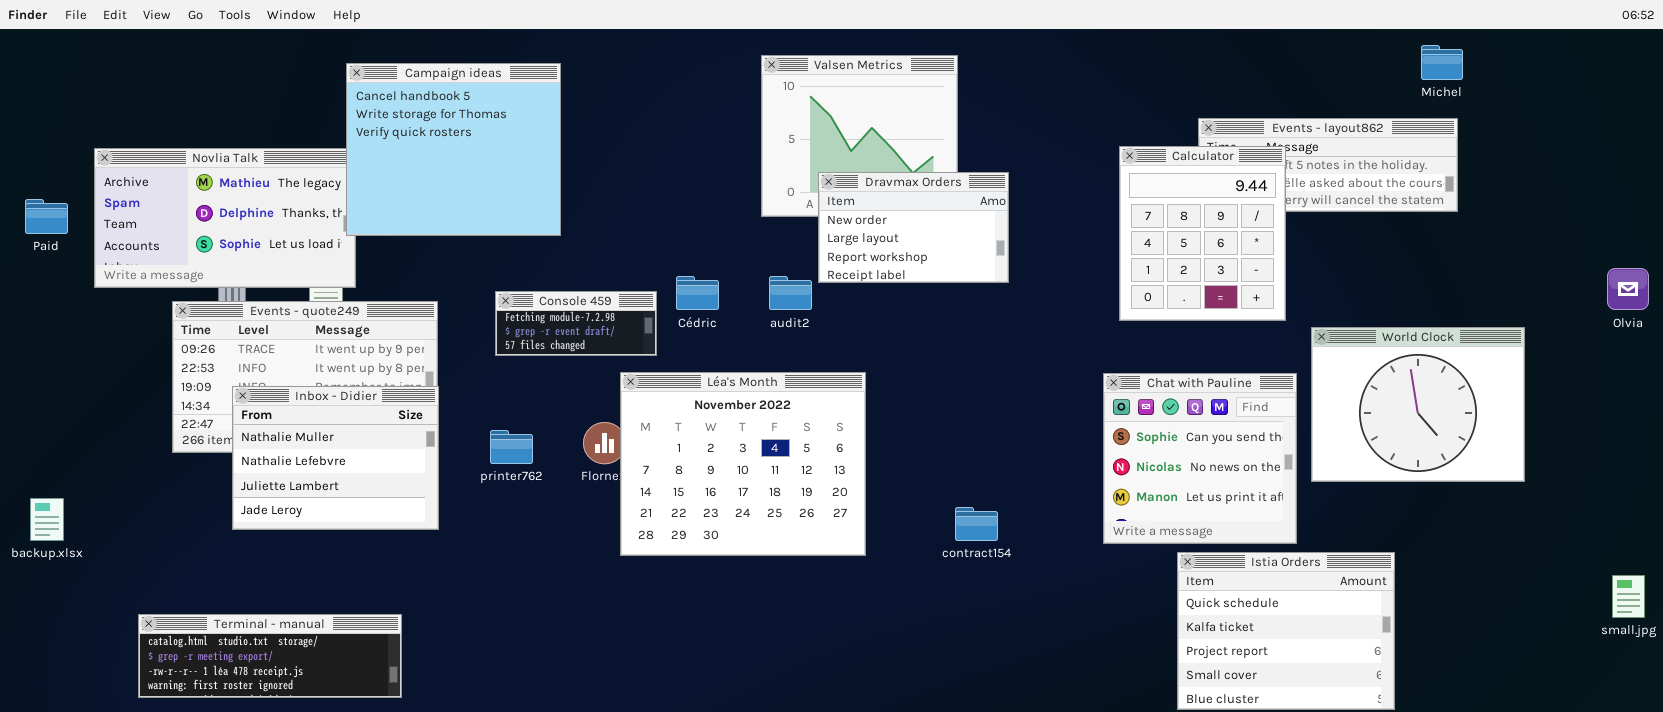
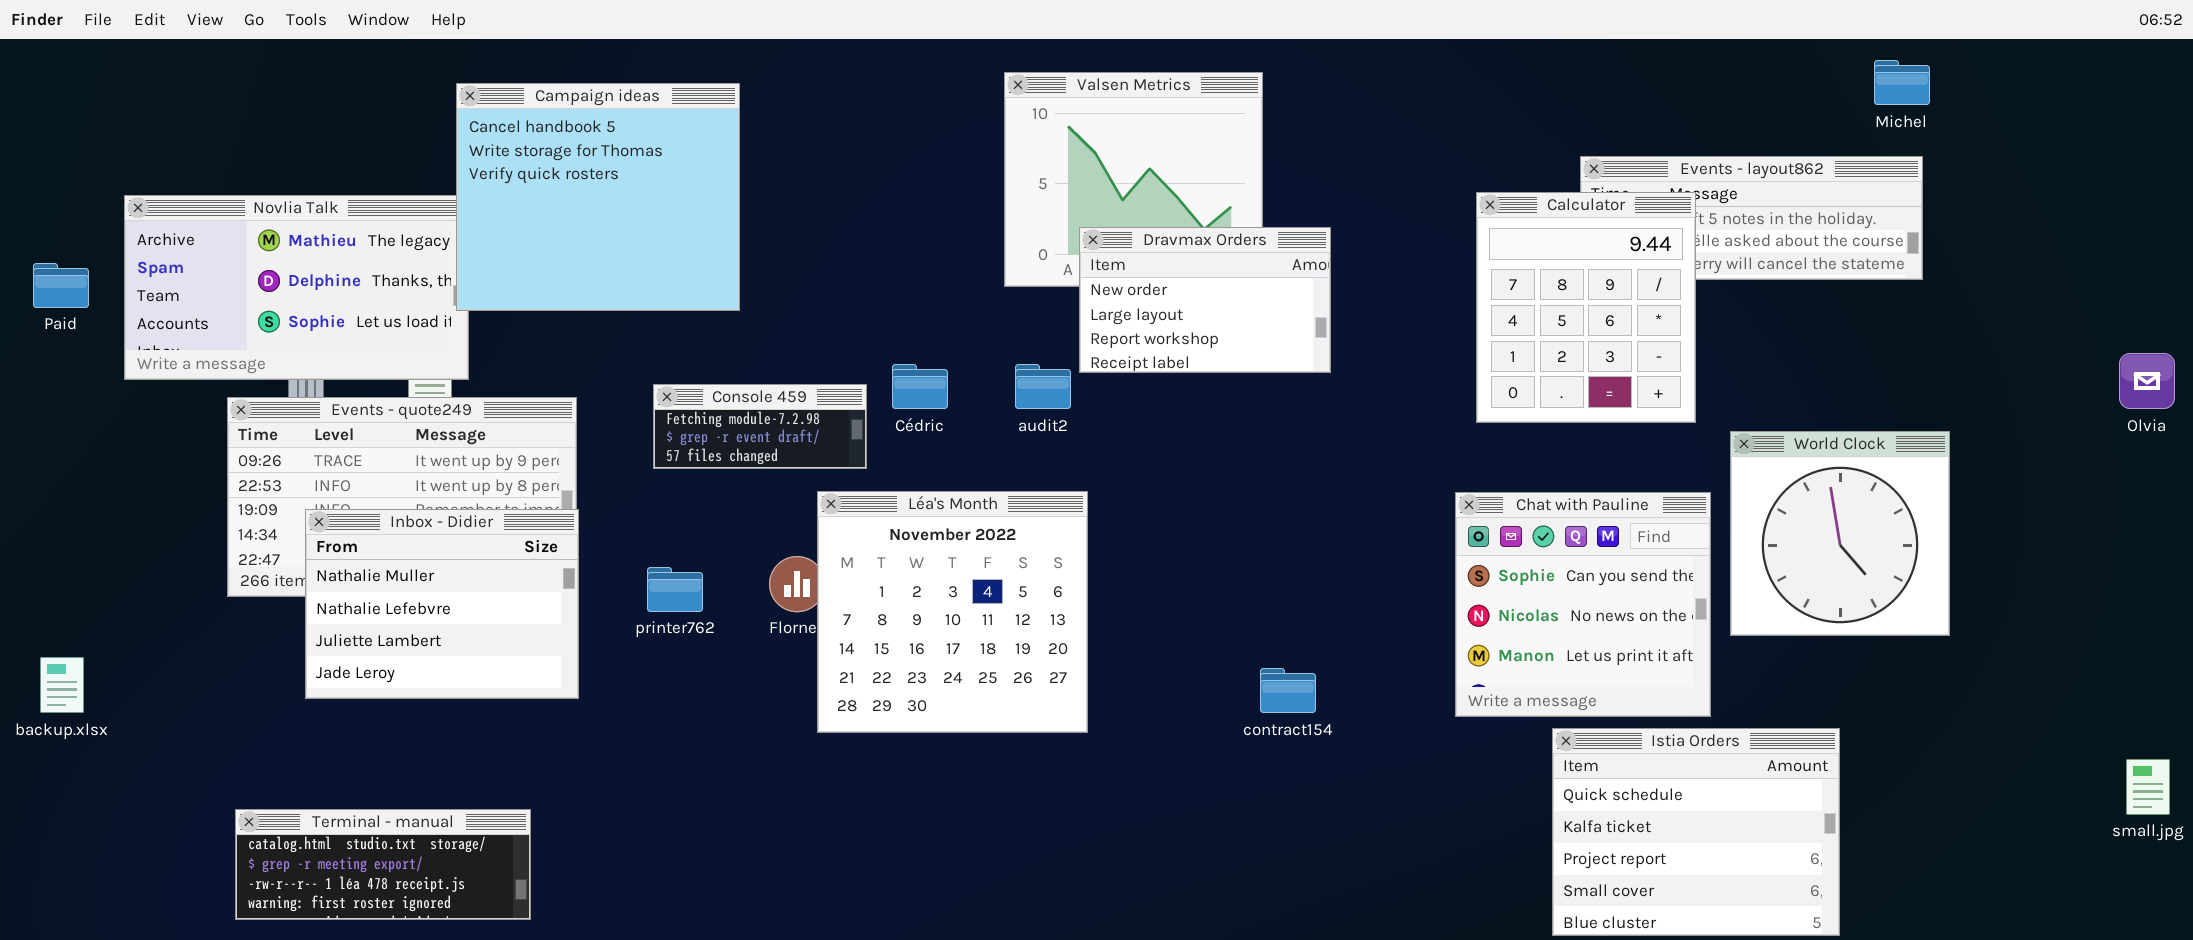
World Clock: [1311,327,1525,482] -> [1730,431,1950,636], resized
Léa's Month: [620,372,866,556] -> [817,491,1088,733], resized
Terminal - manual: [138,614,402,698] -> [235,809,531,920], resized

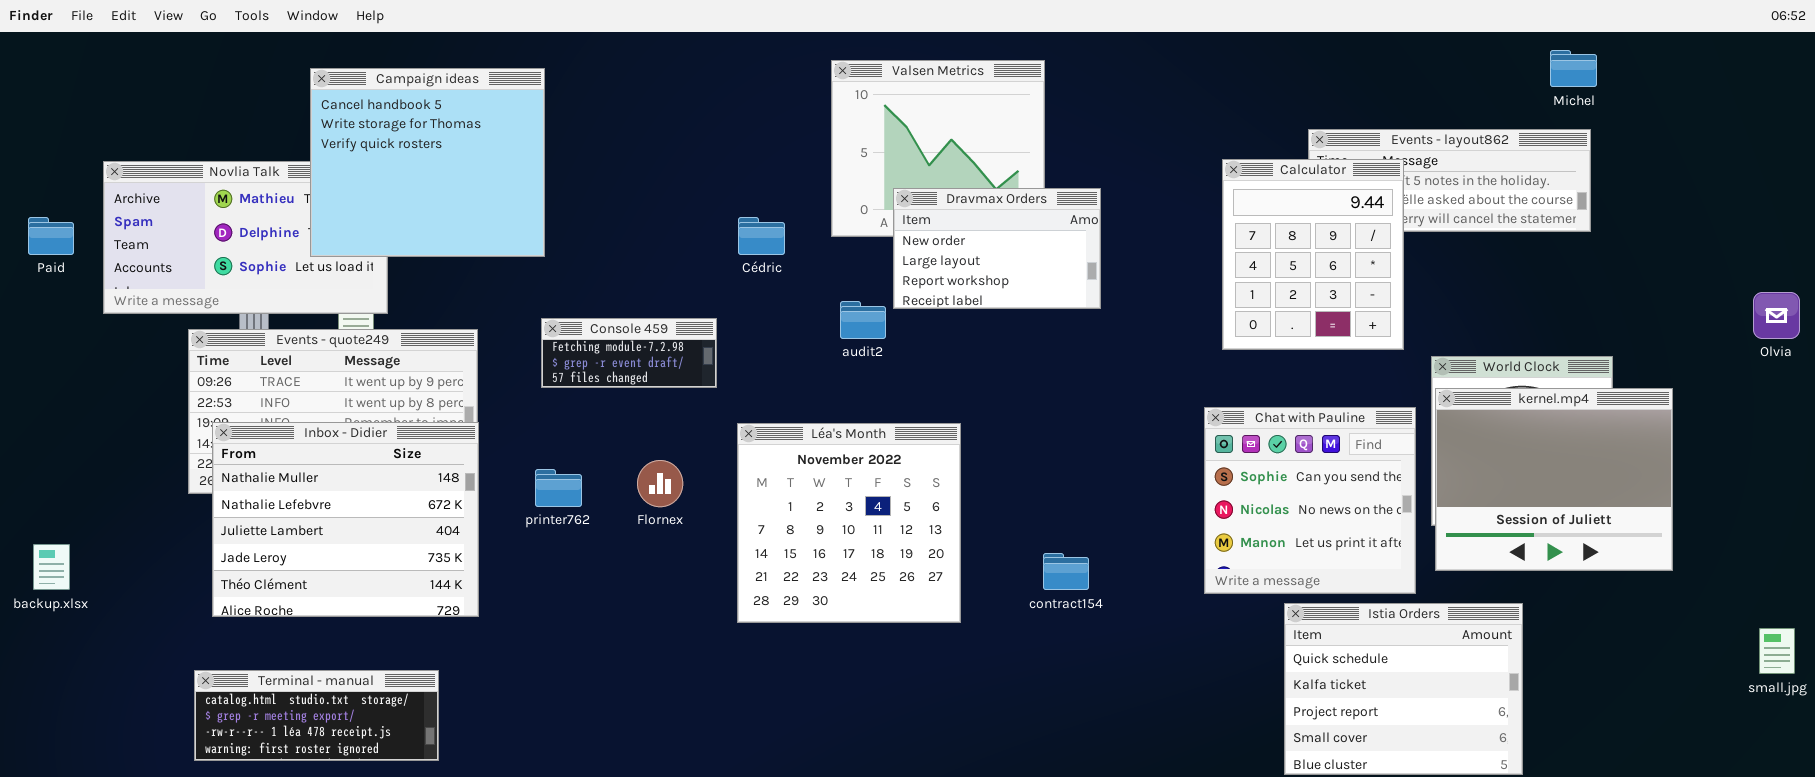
Campaign ideas: [456,83,740,311] -> [310,68,545,257], moved
Cédric: [892,364,948,409] -> [738,217,785,255], moved
kernel.mp4: none -> [1435,388,1673,571], opened
Léa's Month: [817,491,1088,733] -> [737,423,961,623], moved
Inbox - Didier: [305,509,579,699] -> [212,422,479,617], resized

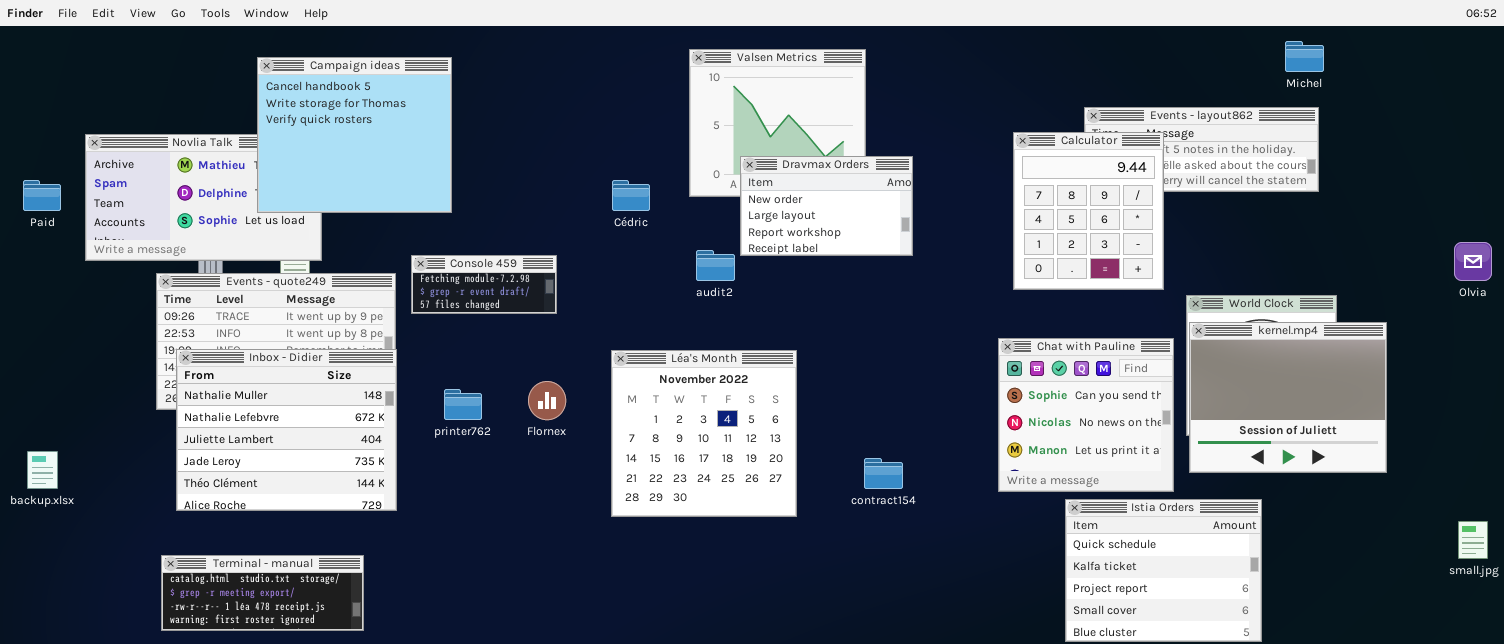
Console 459: [541,318,717,388] -> [411,255,557,314], moved

